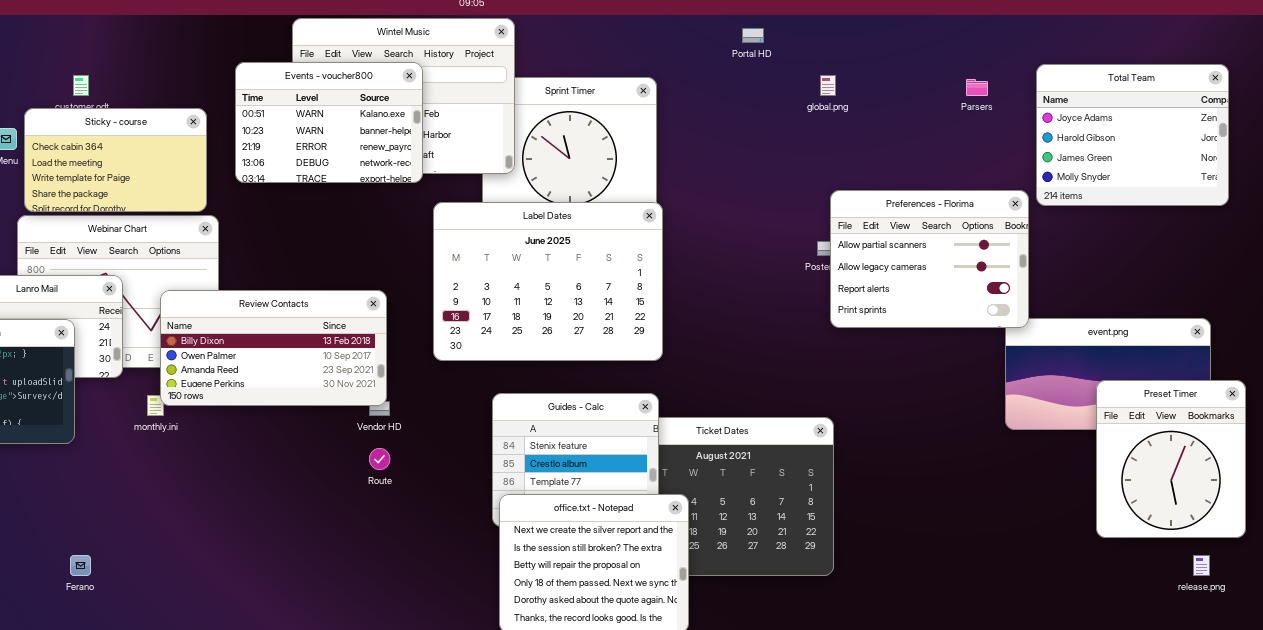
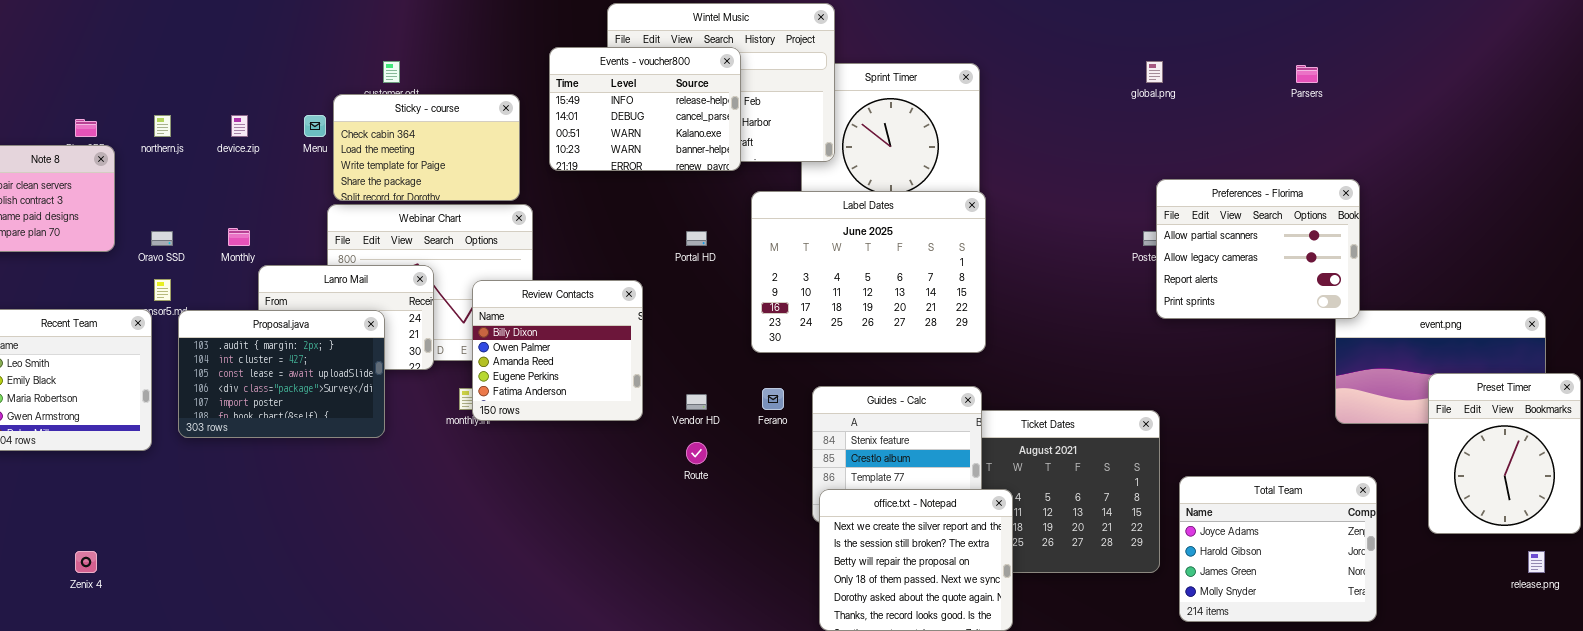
Portal HD: [742,28,764,43] -> [686,231,707,246], moved
Events - voucher800: [235,62,423,183] -> [549,47,741,171], scrolled up 2 rows
Total Team: [1036,64,1229,206] -> [1179,476,1377,622], moved
Review Contacts: [160,290,387,406] -> [472,280,643,421], resized
Ferano: [70,555,91,576] -> [762,388,784,410], moved

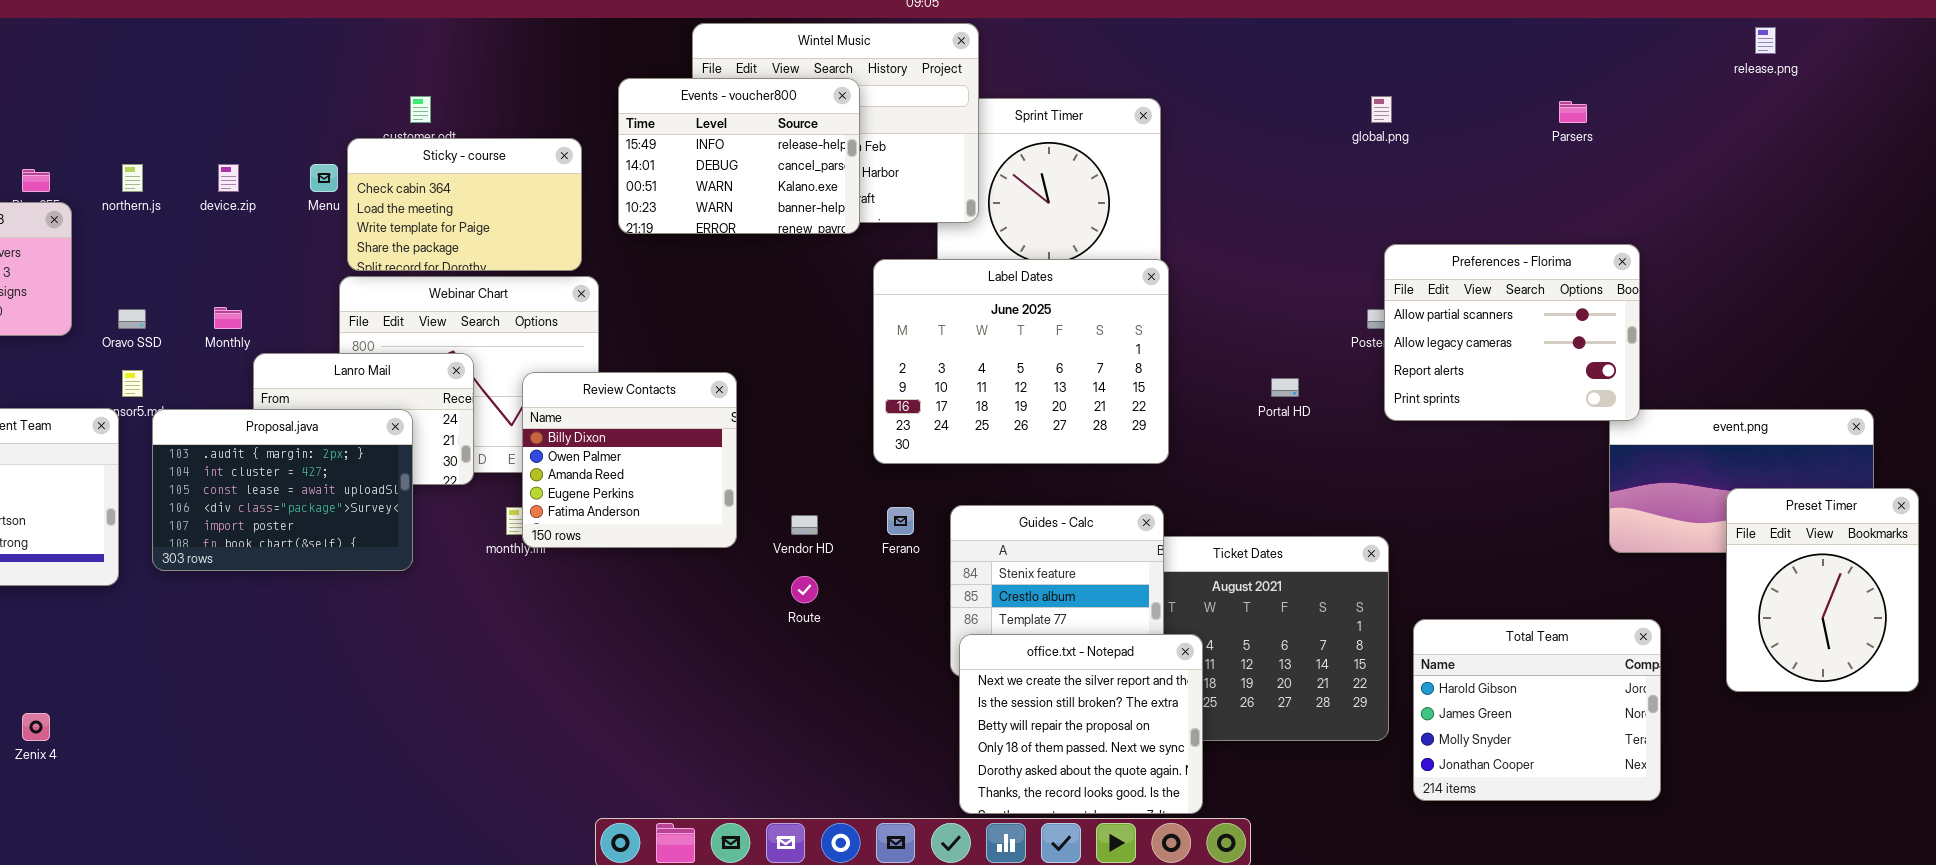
Portal HD: [686,231,707,246] -> [1271,378,1299,397], moved
Total Team: [1179,476,1377,622] -> [1413,619,1661,801], scrolled down 1 row
release.png: [1528,551,1545,573] -> [1755,27,1776,54], moved

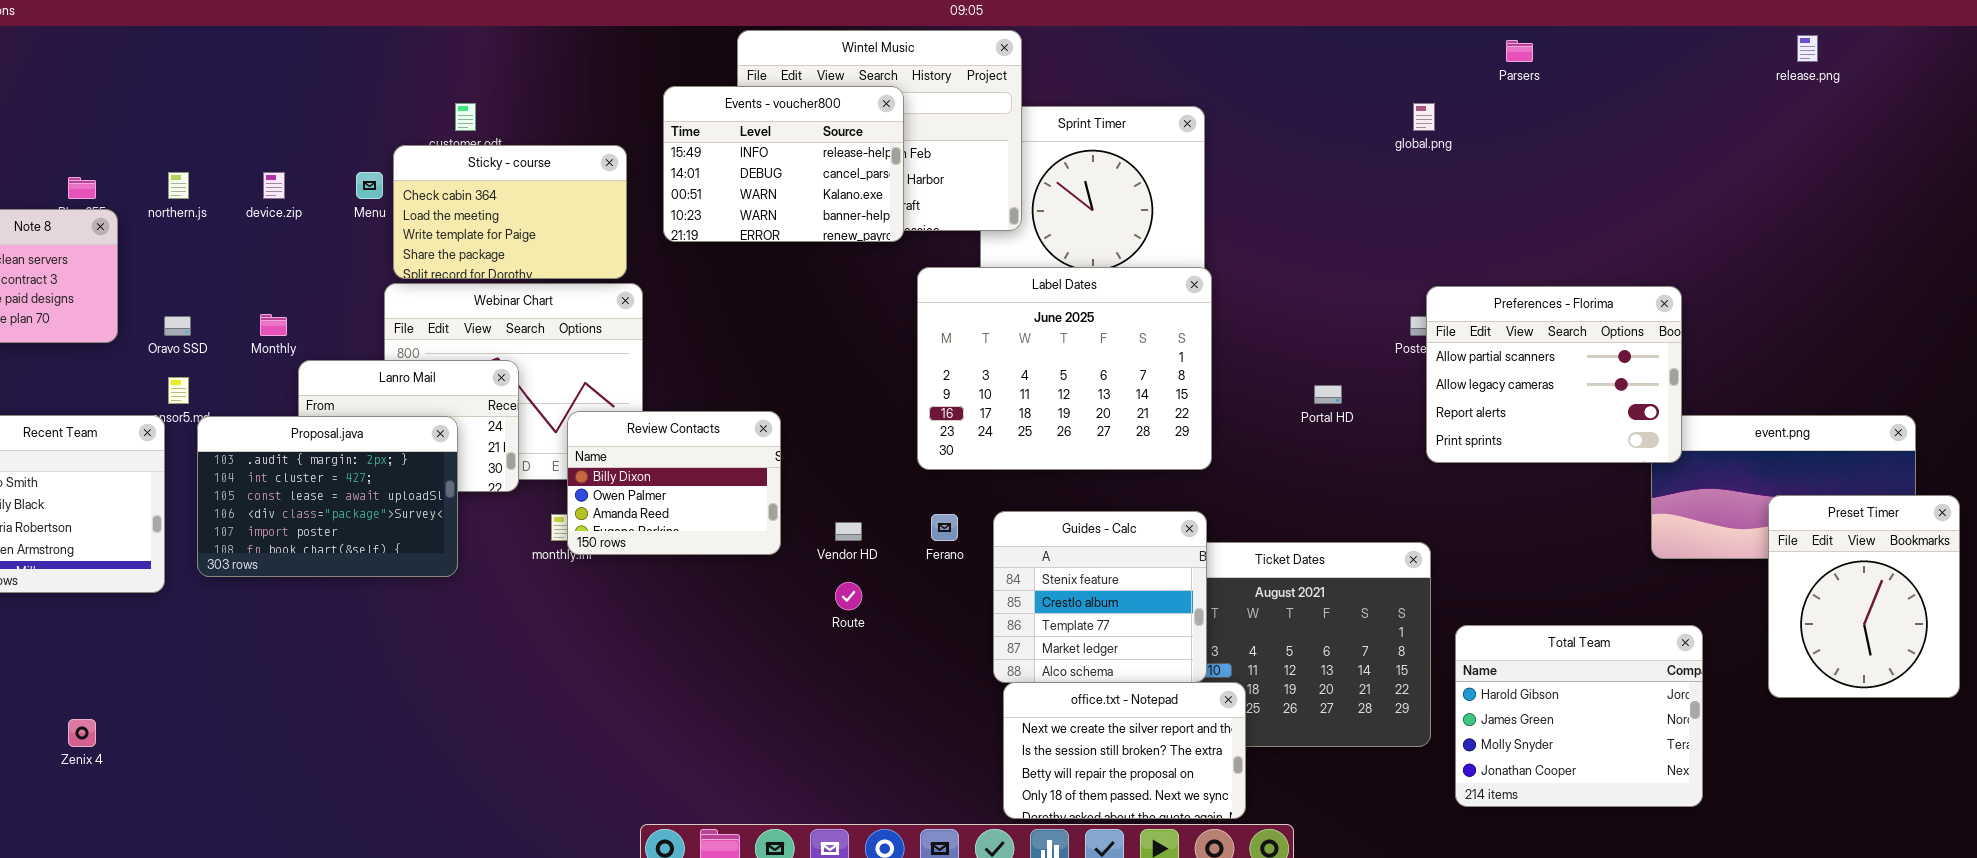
Parsers: [1559,101,1587,123] -> [1506,40,1533,62], moved
Preferences - Florima: [1384,244,1640,421] -> [1426,286,1682,463], moved
Review Contacts: [522,372,737,548] -> [567,411,781,555], resized
office.txt - Notepad: [959,634,1203,814] -> [1003,682,1246,819], resized

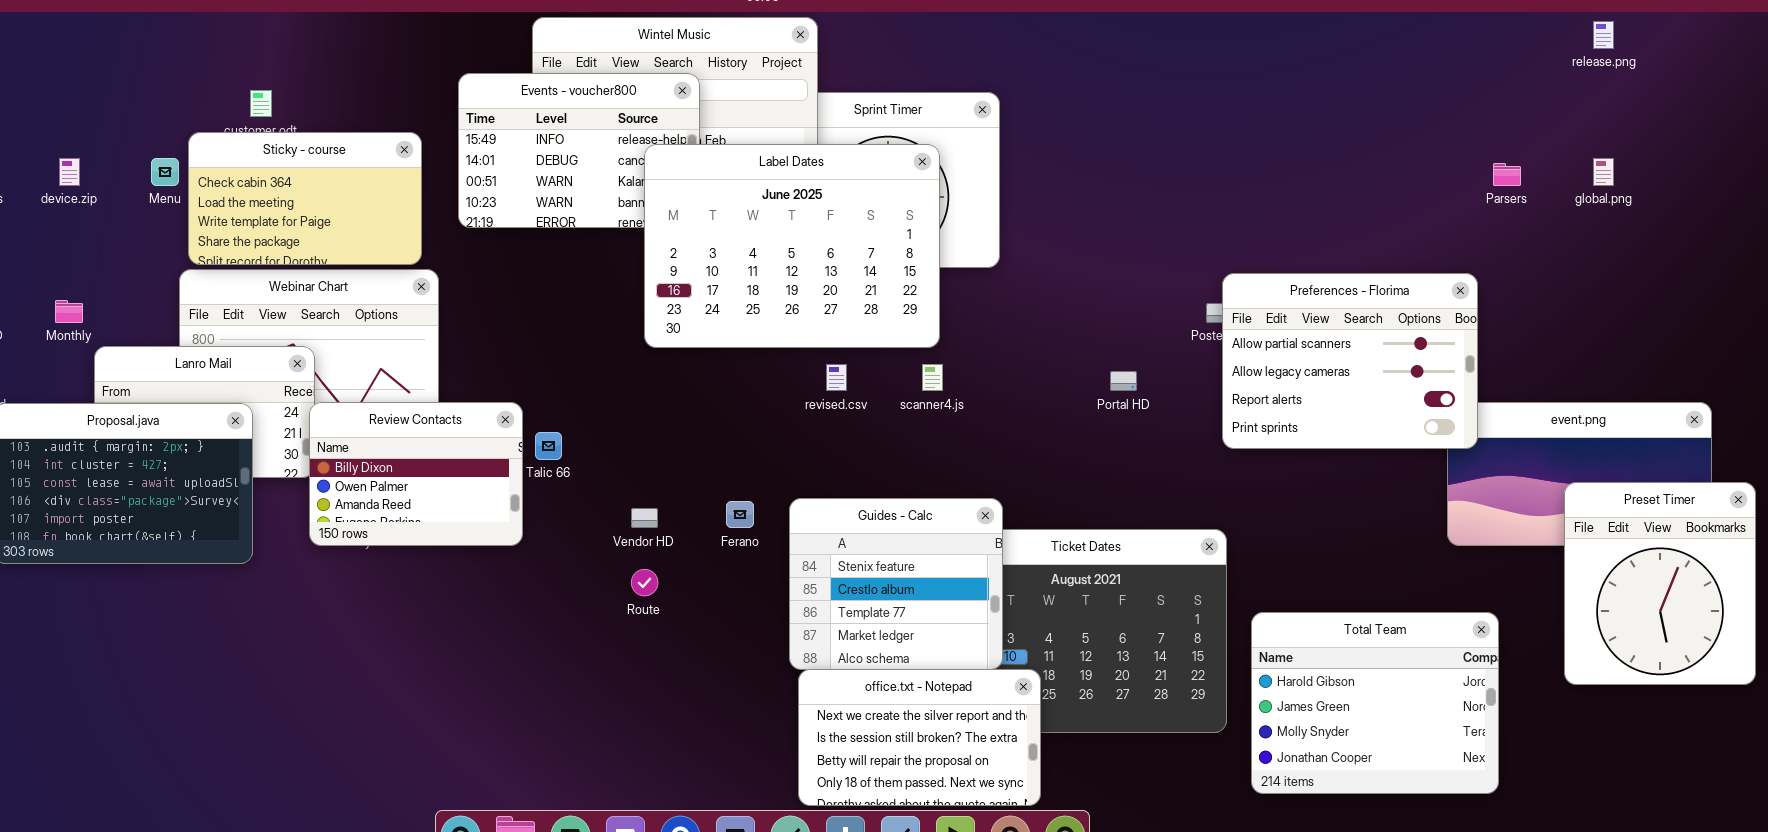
Parsers: [1506,40,1533,62] -> [1493,163,1521,186], moved
global.png: [1413,103,1435,131] -> [1593,158,1614,186], moved
Label Dates: [917,267,1212,470] -> [644,144,940,348], moved
Review Contacts: [567,411,781,555] -> [309,402,523,546], moved

